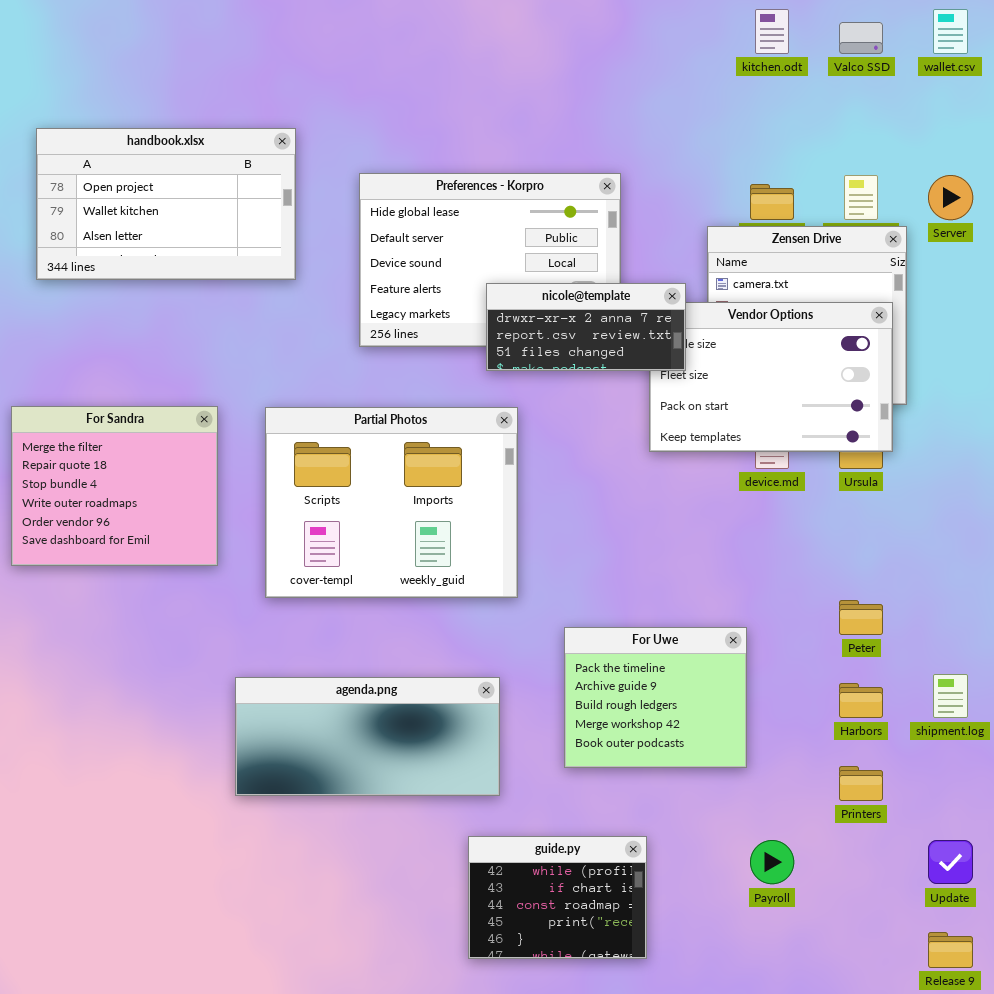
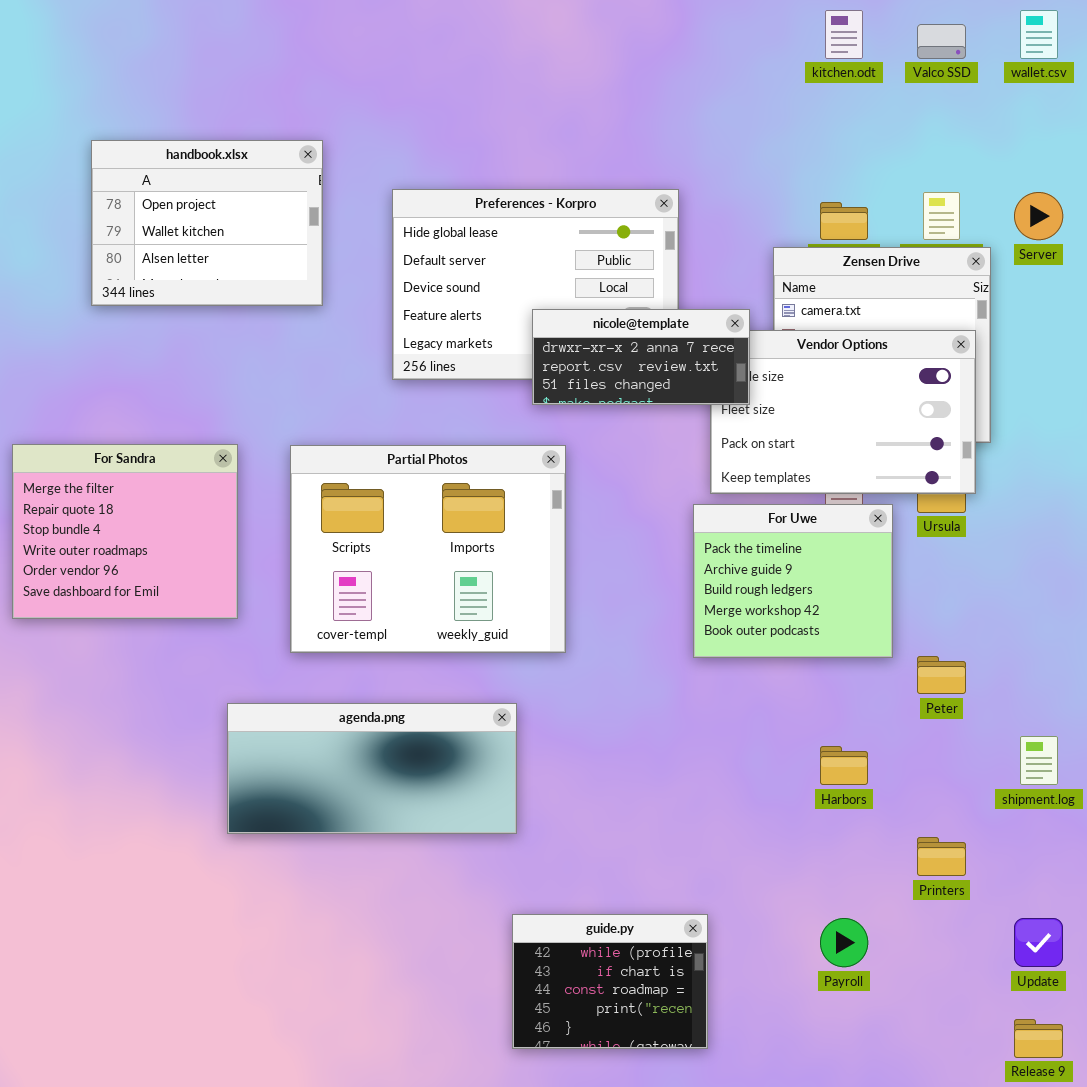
handbook.xlsx: [36,128,296,280] -> [91,140,323,306], resized
For Uwe: [564,627,747,768] -> [693,504,893,658], moved
agenda.png: [235,677,500,796] -> [227,703,517,834], moved
Harbors: [839,683,883,718] -> [820,746,868,785], moved

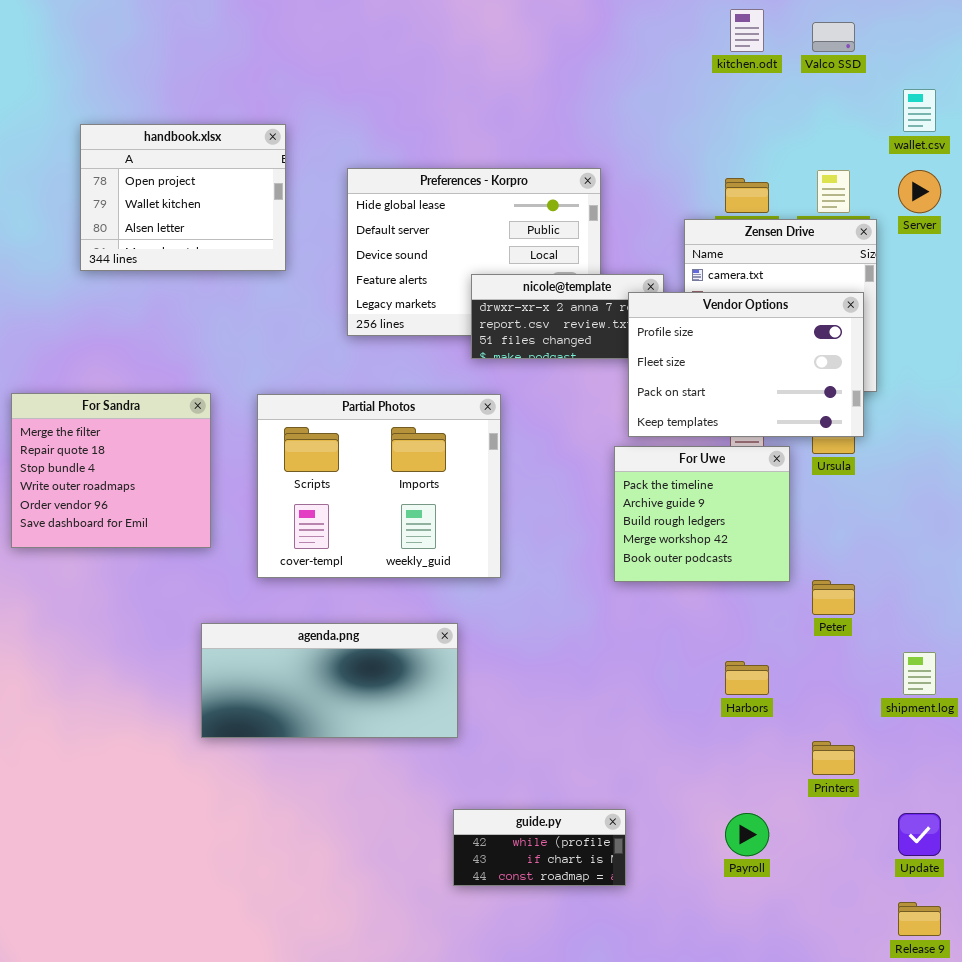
wallet.csv: [1020,10,1058,59] -> [903,89,936,132], moved
Vendor Options: [710,330,976,494] -> [628,292,864,437], raised
guide.py: [512,914,708,1049] -> [453,809,626,886], resized

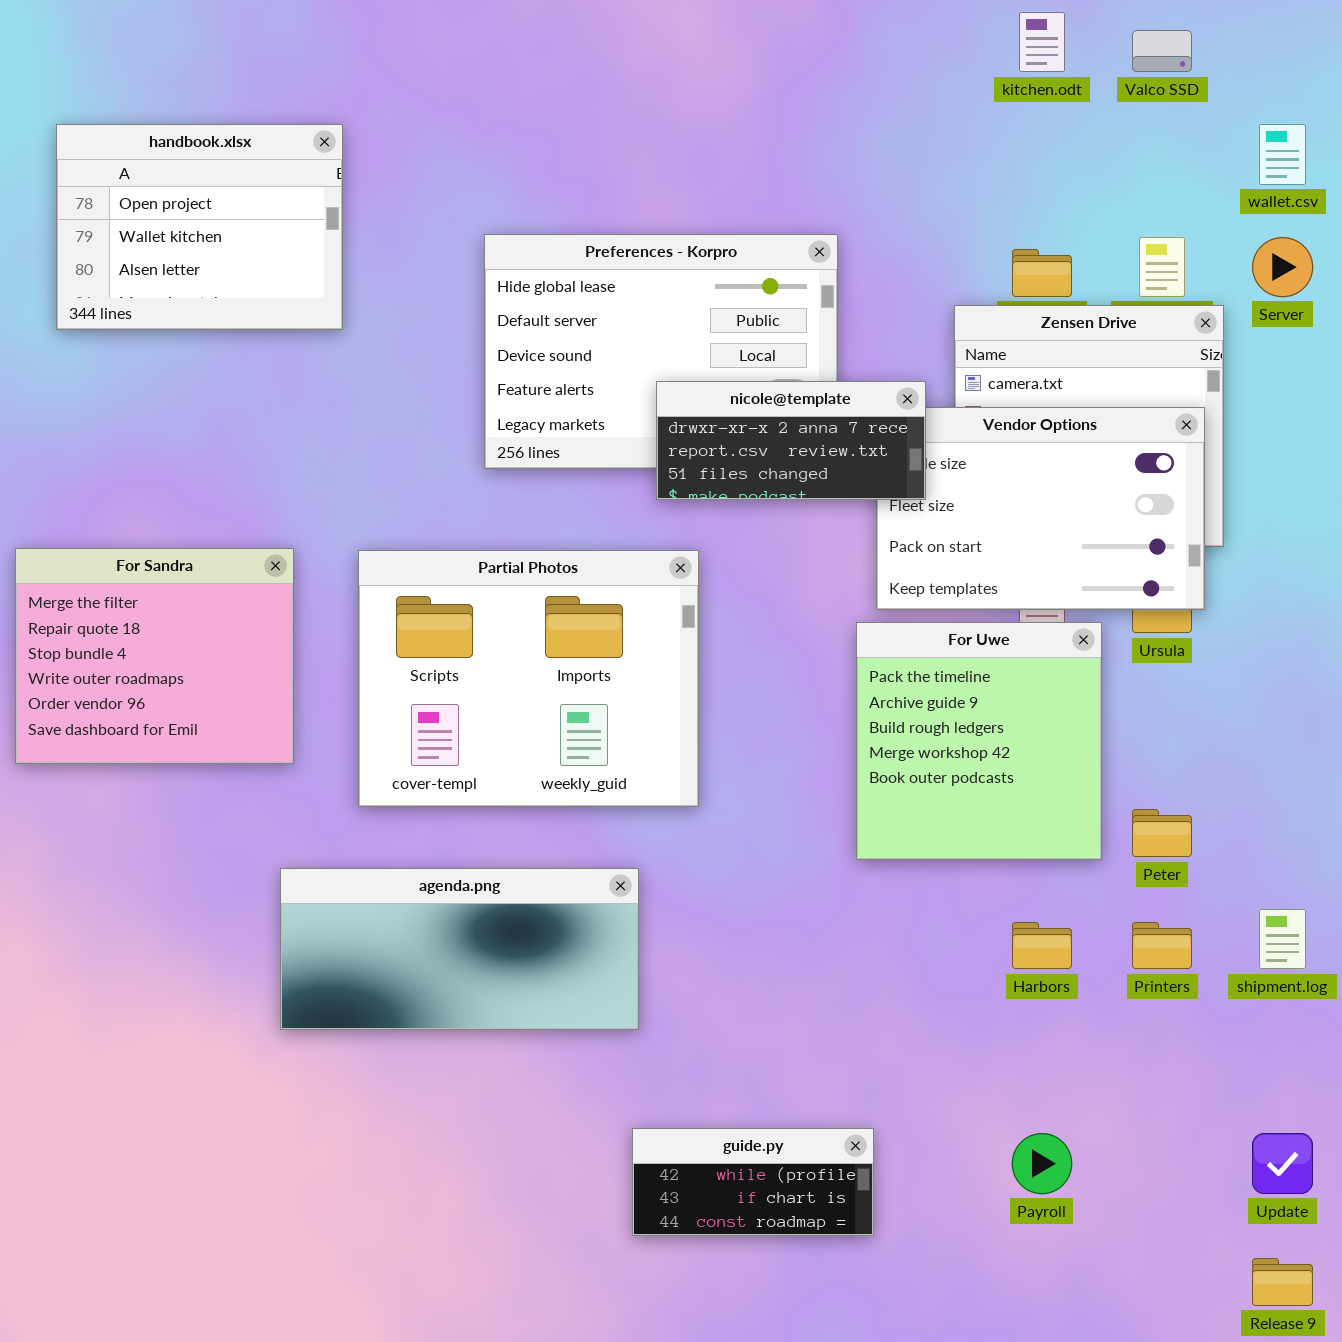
handbook.xlsx: [80,124,286,271] -> [56,124,343,330], moved
nicole@template: [471,274,664,359] -> [656,381,926,500], raised
For Uwe: [614,446,790,582] -> [856,622,1102,860], resized
Printers: [812,741,855,775] -> [1132,922,1192,969], moved

